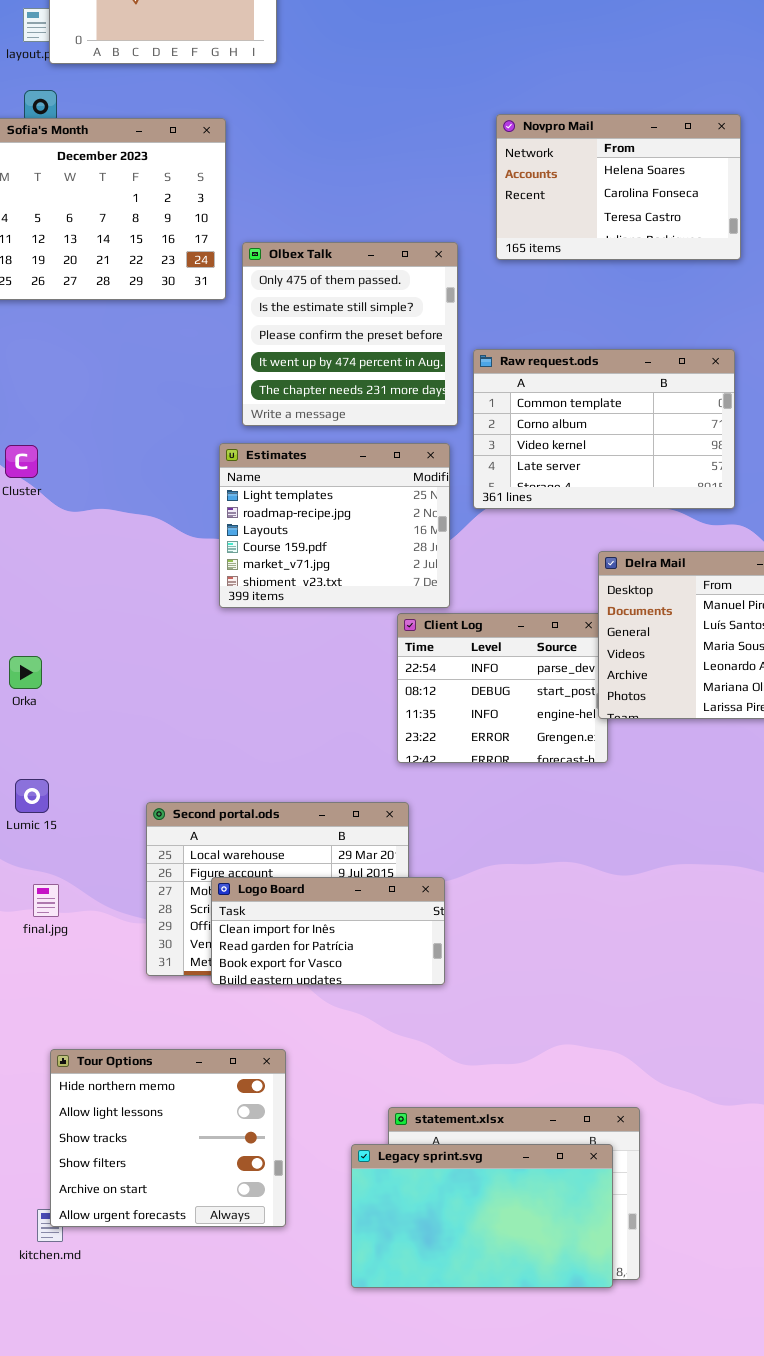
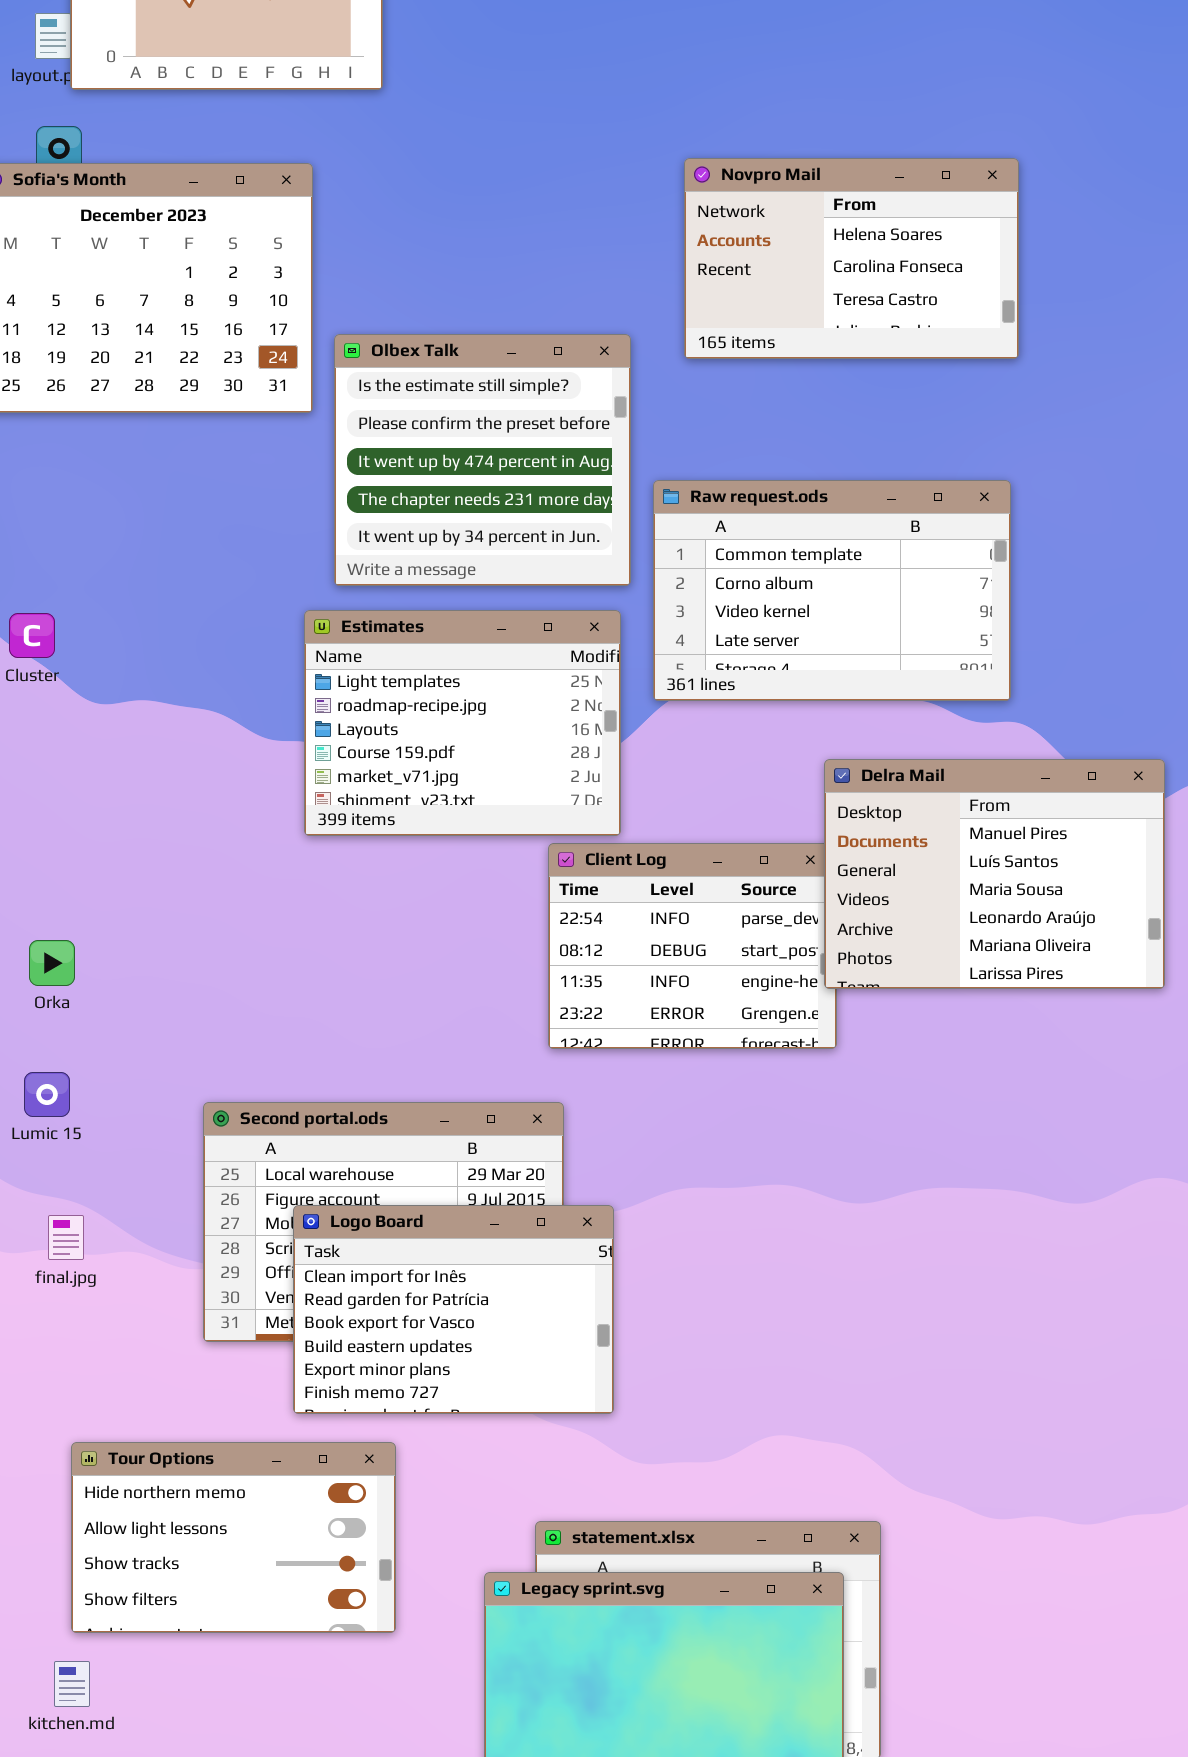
Olbex Talk: [242,242,458,426] -> [334,334,631,586], scrolled down 1 row
Orka: [9,656,42,689] -> [29,940,75,986], moved
Logo Board: [211,877,445,985] -> [293,1205,614,1414], resized
Tour Options: [50,1049,286,1227] -> [71,1442,396,1633], resized

